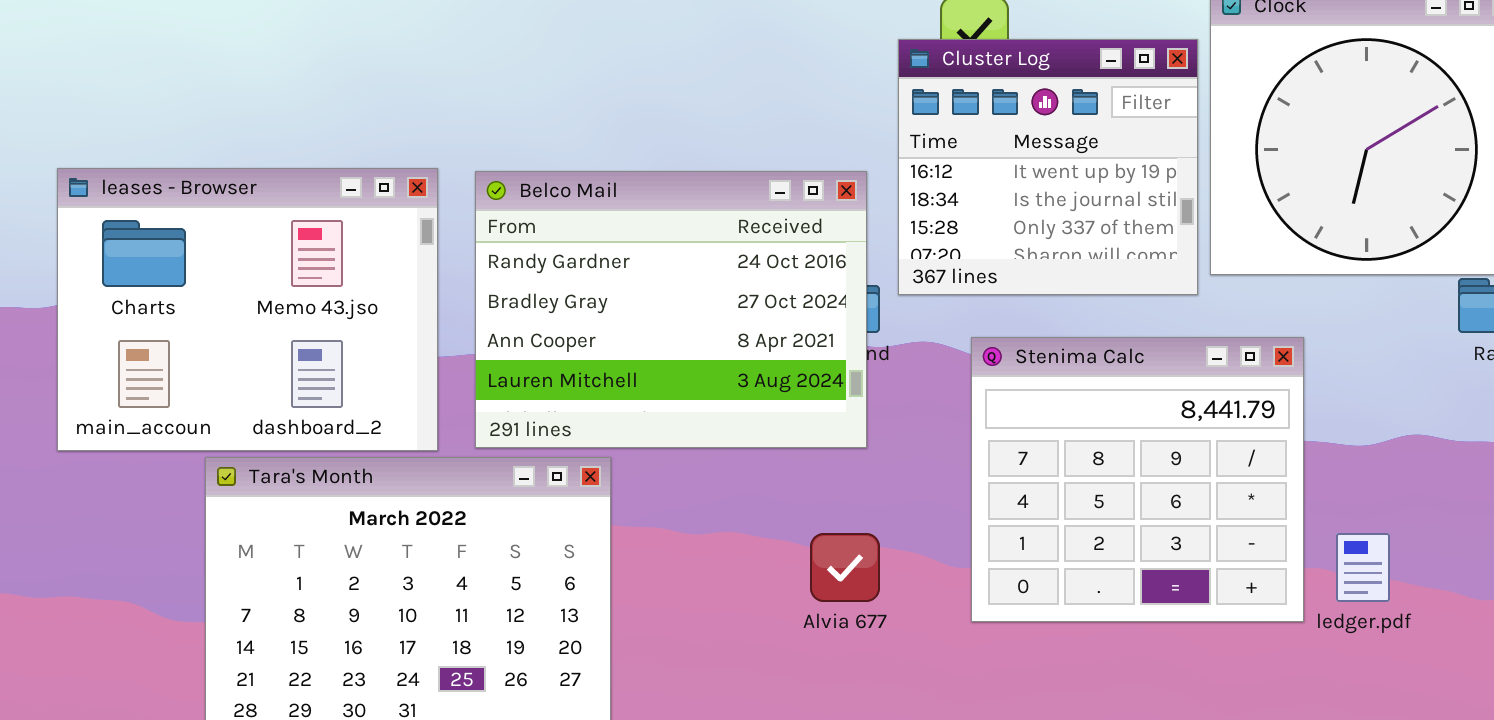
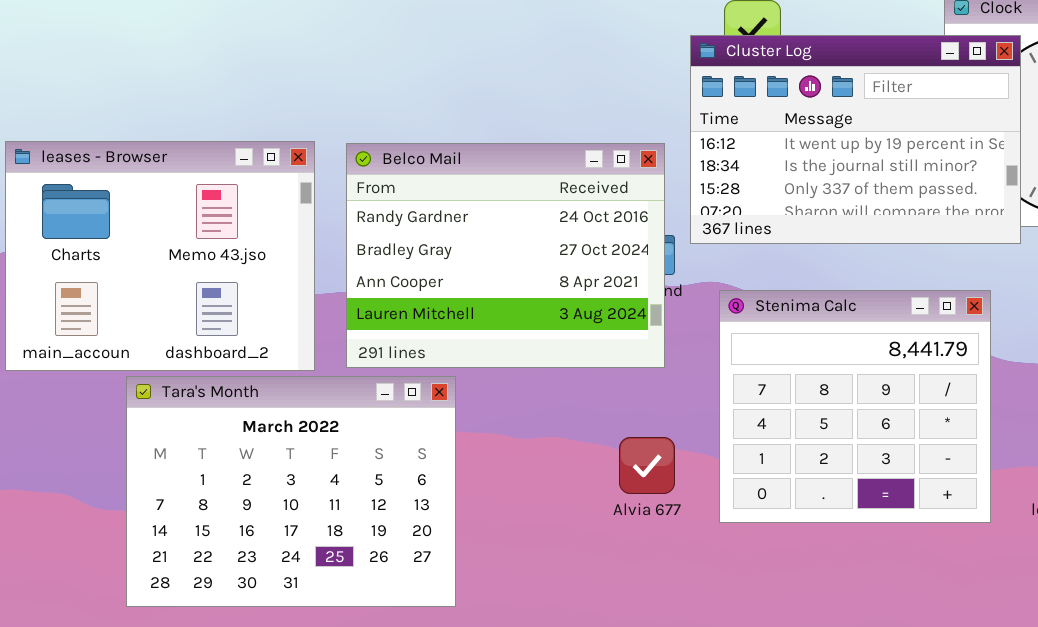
Cluster Log: [898,39,1198,295] -> [690,35,1021,244], resized
Stenima Calc: [971,337,1304,622] -> [719,290,991,523], moved

